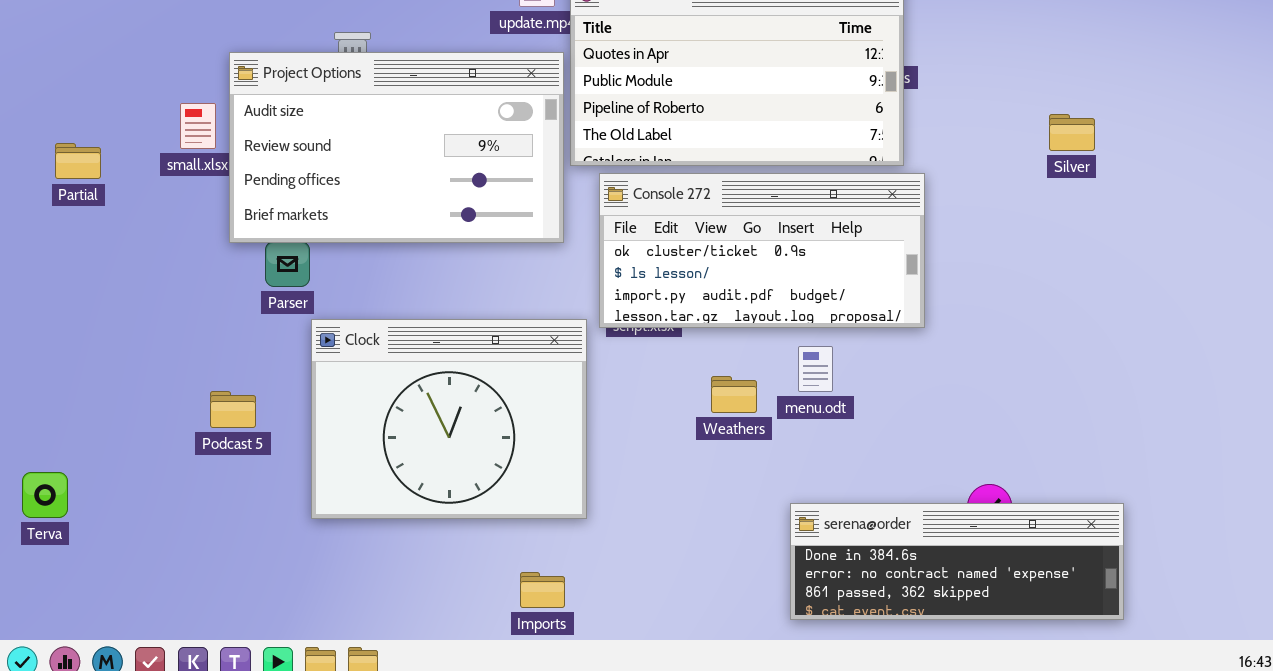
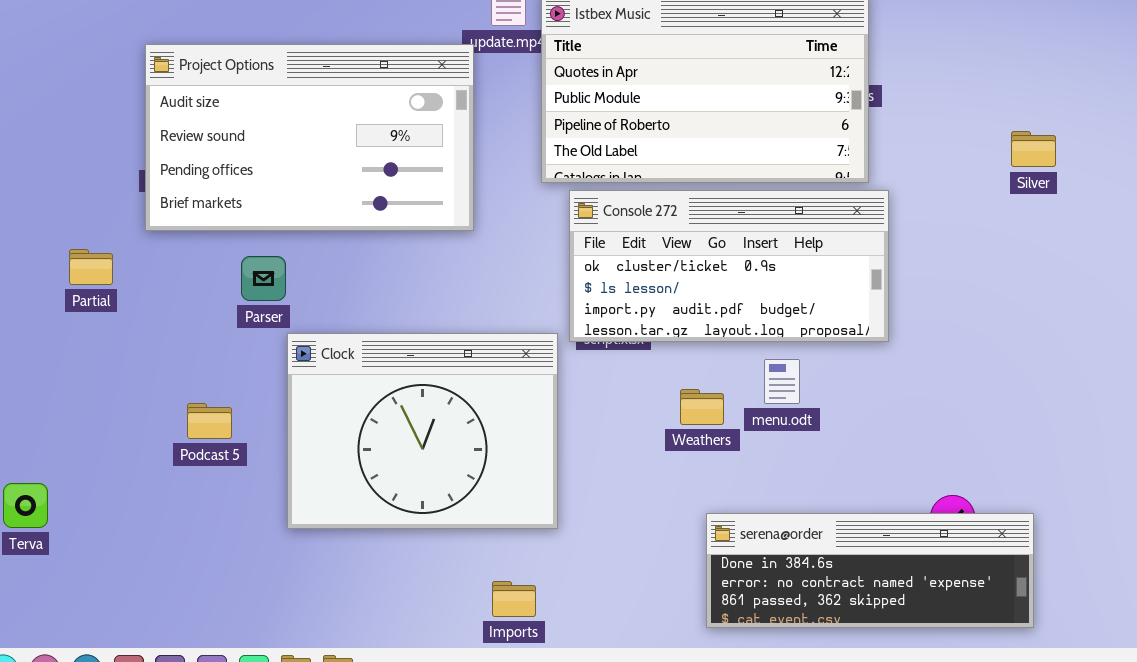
Project Options: [229,52,564,243] -> [145,44,474,231], moved
Partial: [55,143,101,179] -> [69,249,113,285], moved
serena@order: [790,503,1124,620] -> [706,513,1034,628], moved

